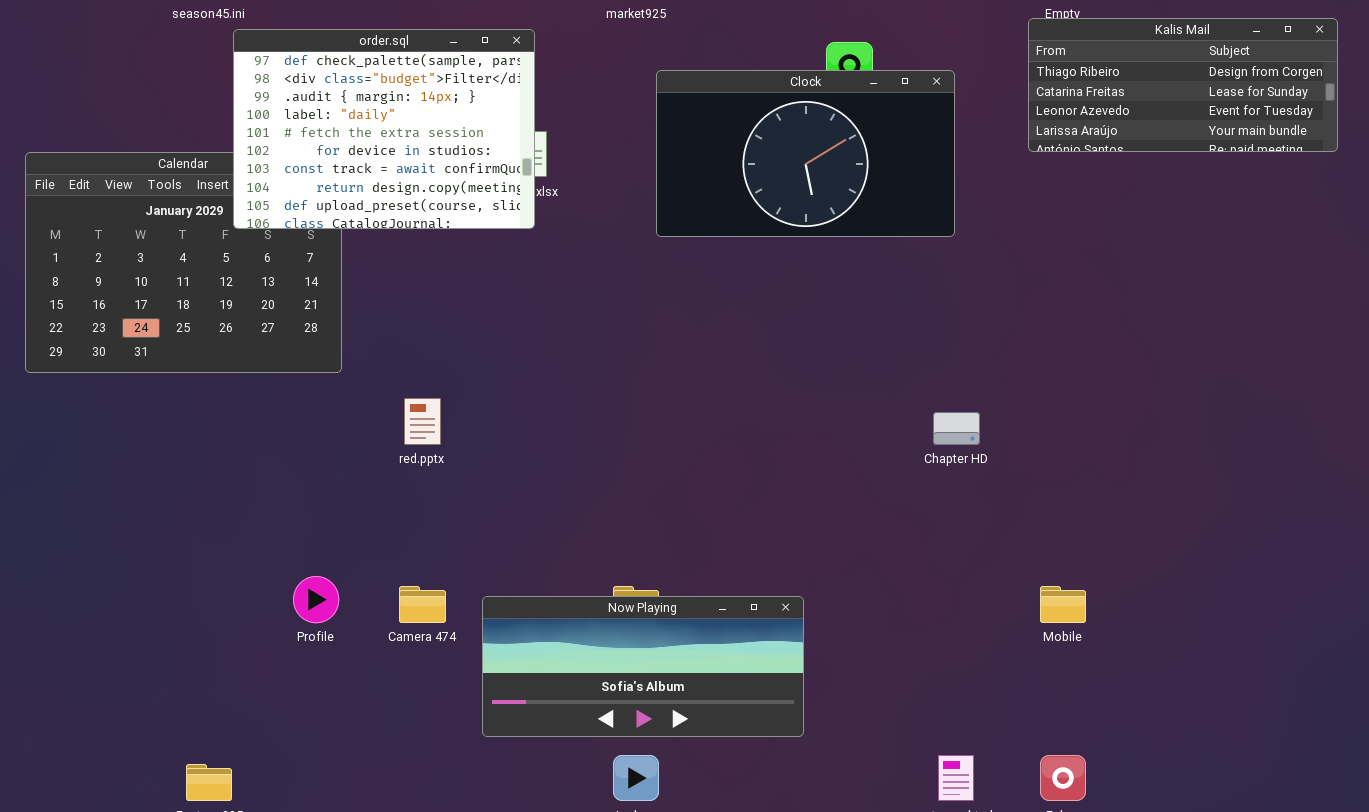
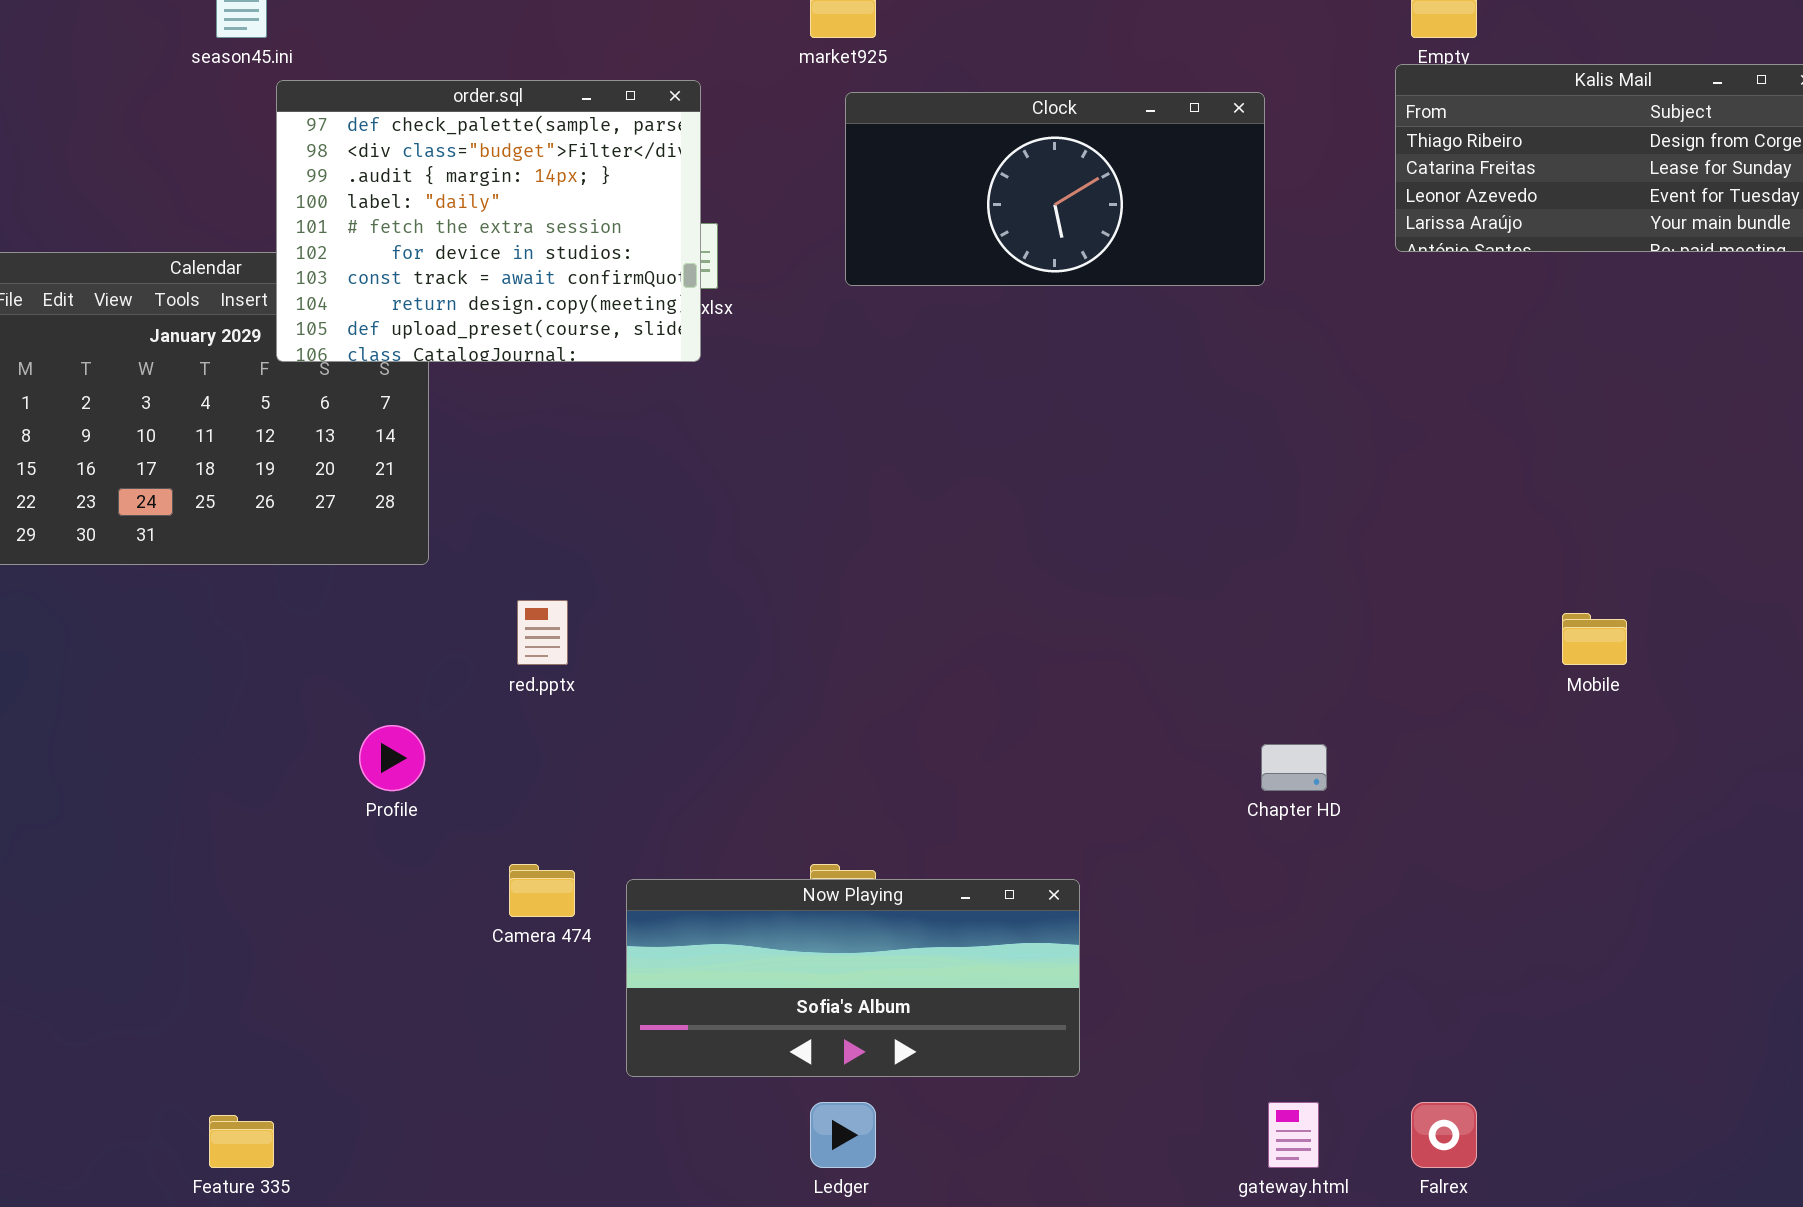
Clock: [656,70,955,237] -> [845,92,1265,286], moved, resized
Chapter HD: [933,412,980,445] -> [1261,744,1327,791], moved
Profile: [293,576,339,623] -> [359,725,425,791], moved
Mobile: [1040,586,1086,623] -> [1562,613,1627,665], moved

